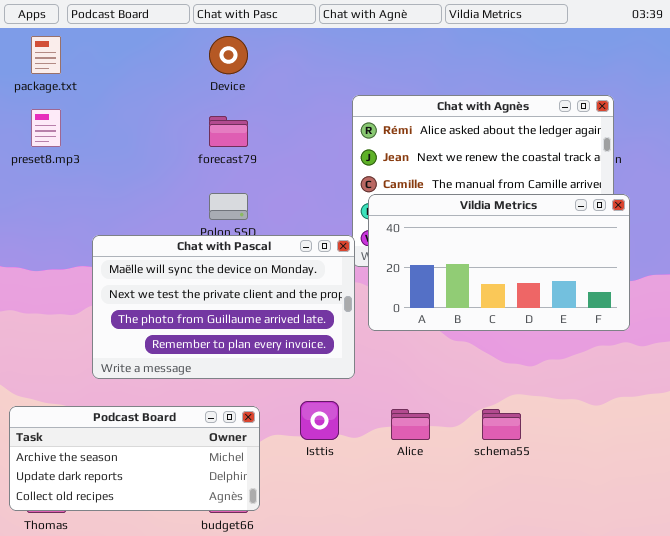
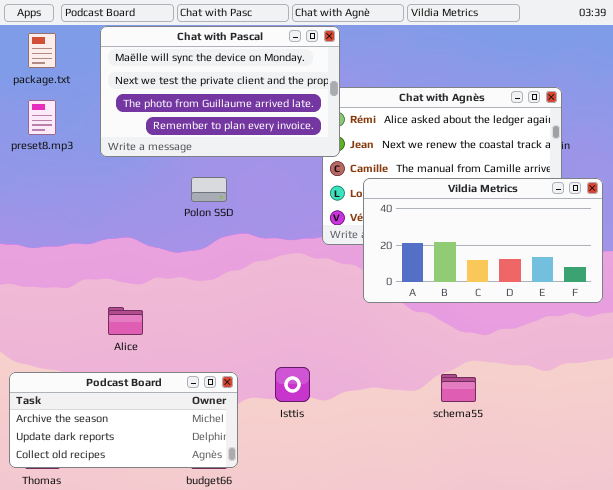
Vildia Metrics: [368,194,630,331] -> [363,178,603,303], moved
Chat with Pascal: [92,235,355,379] -> [100,26,340,157], moved
Alice: [391,409,430,440] -> [108,307,143,335], moved

